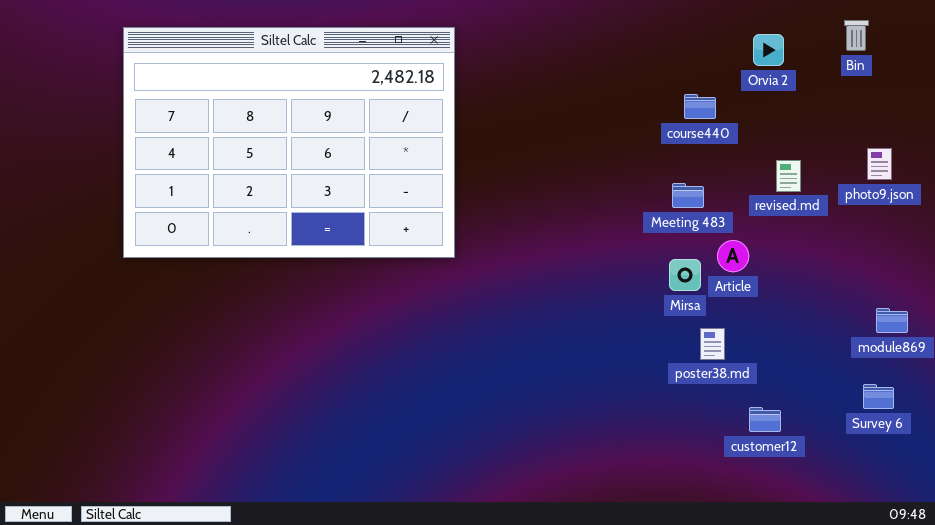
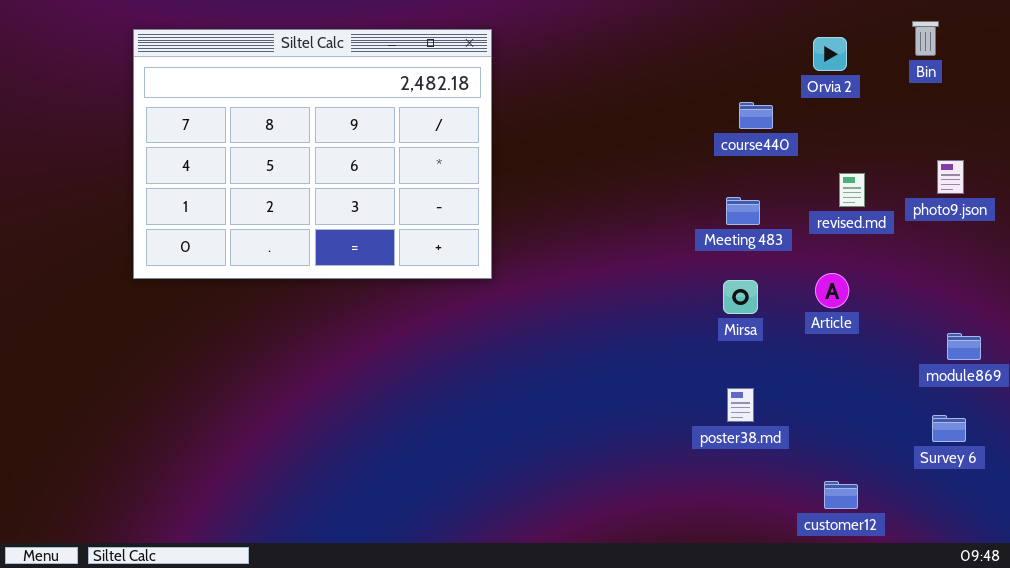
Article: [717,240,749,272] -> [815,273,849,308], moved
poster38.md: [700,328,725,360] -> [727,388,754,422], moved
customer12: [749,407,781,432] -> [824,481,858,509], moved

